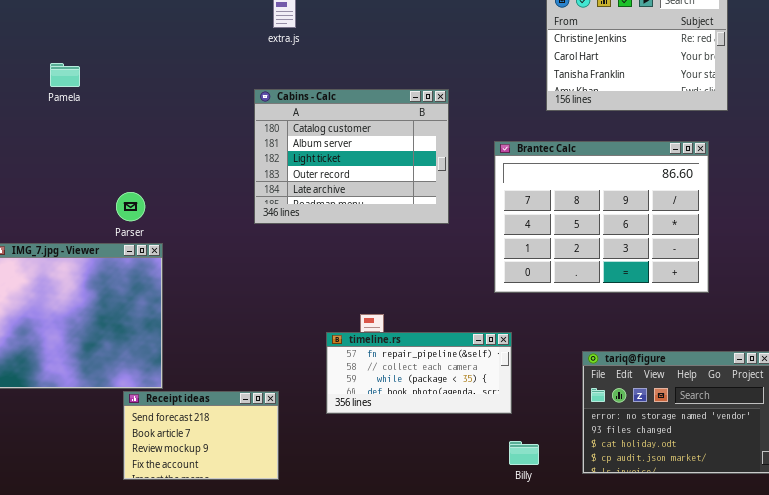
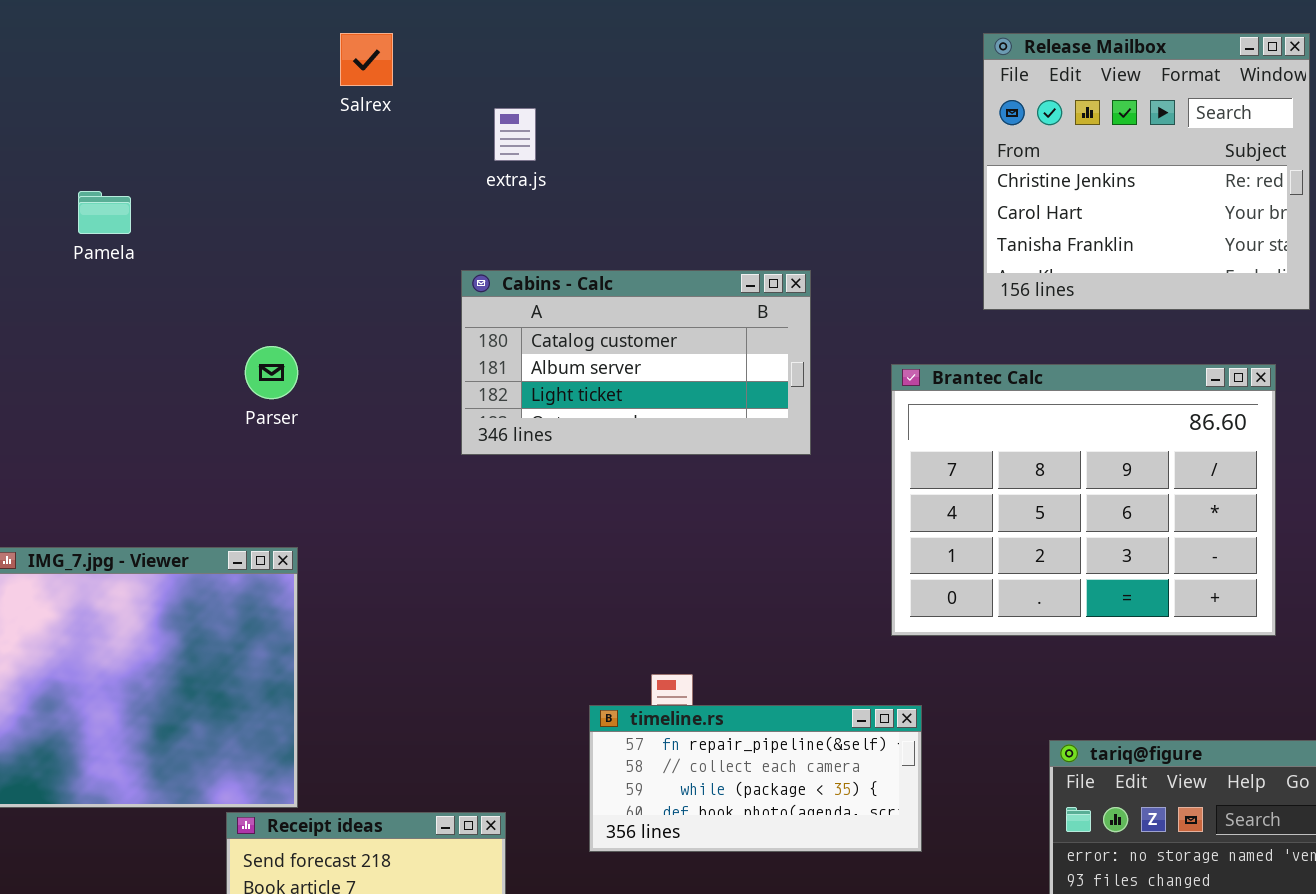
Pamela: [50,63,80,87] -> [78,191,131,234], moved
Cabins - Calc: [254,89,449,224] -> [461,270,811,455], resized
Parser: [116,192,145,221] -> [245,346,298,399], moved

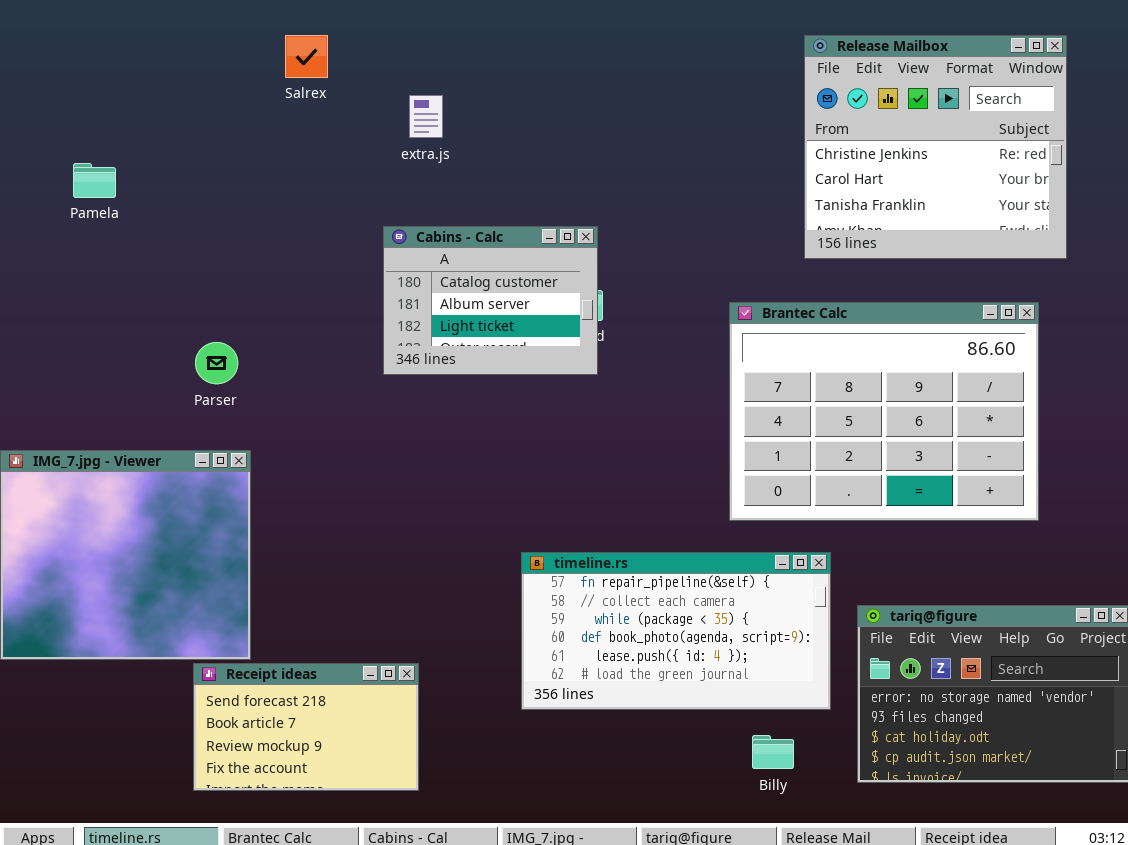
Cabins - Calc: [461,270,811,455] -> [383,226,598,375], resized
Parser: [245,346,298,399] -> [195,342,238,384], moved
timeline.rs: [589,705,922,852] -> [521,552,831,710], moved, resized

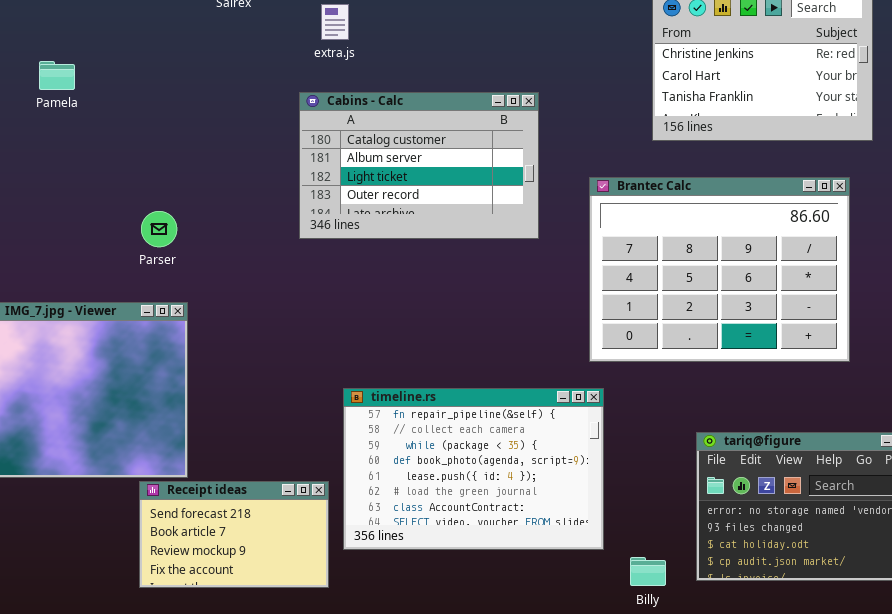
Cabins - Calc: [383,226,598,375] -> [299,92,539,239], resized
timeline.rs: [521,552,831,710] -> [343,388,604,550], moved, resized
Billy: [752,735,794,769] -> [630,557,666,586], moved

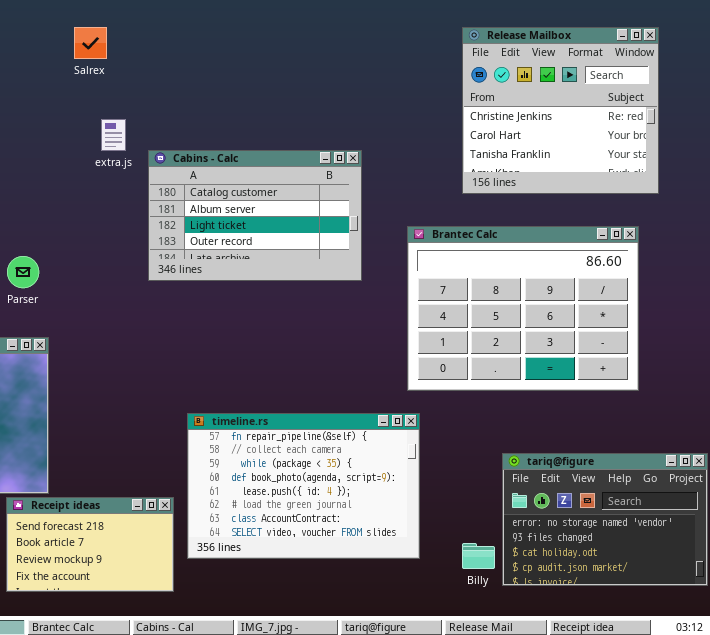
extra.js: [321,4,349,40] -> [101,119,126,151], moved
Billy: [630,557,666,586] -> [462,543,495,569], moved

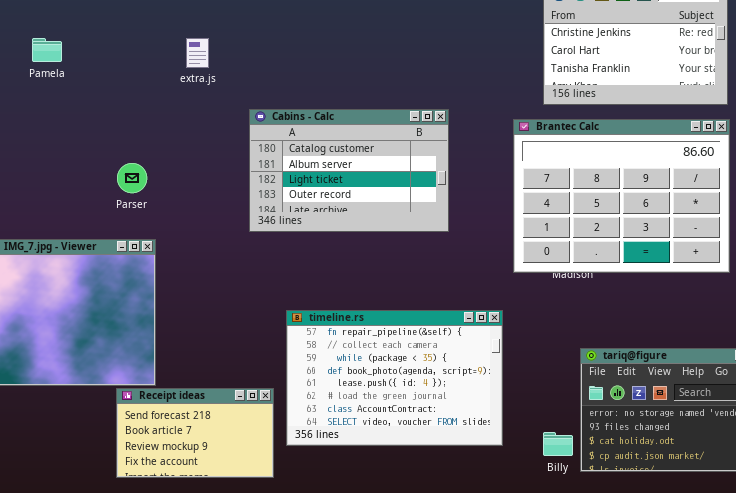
extra.js: [101,119,126,151] -> [186,38,209,68], moved
Cabins - Calc: [148,150,362,281] -> [249,109,449,232], moved
Brantec Calc: [407,226,639,391] -> [513,119,730,273], moved

